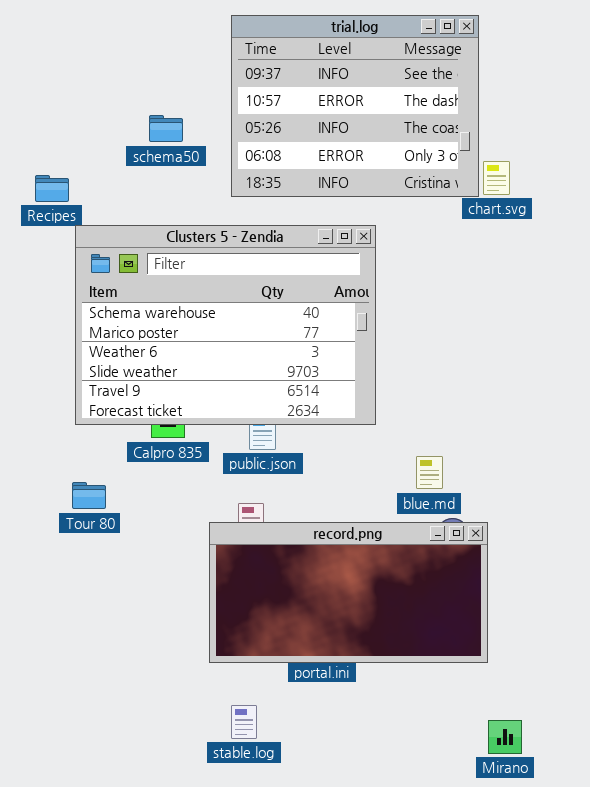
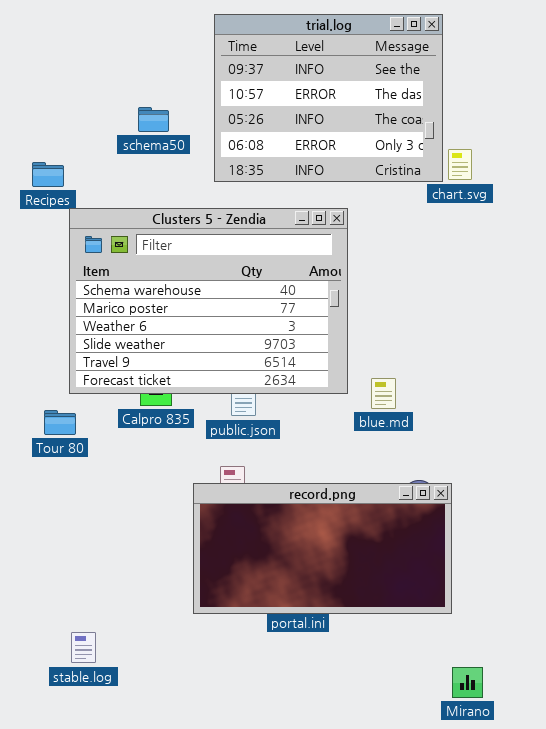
blue.md: [416,456,443,489] -> [371,378,396,409], moved
Tour 80: [72,482,106,509] -> [44,410,76,435], moved
stable.log: [231,705,257,739] -> [71,632,96,663], moved

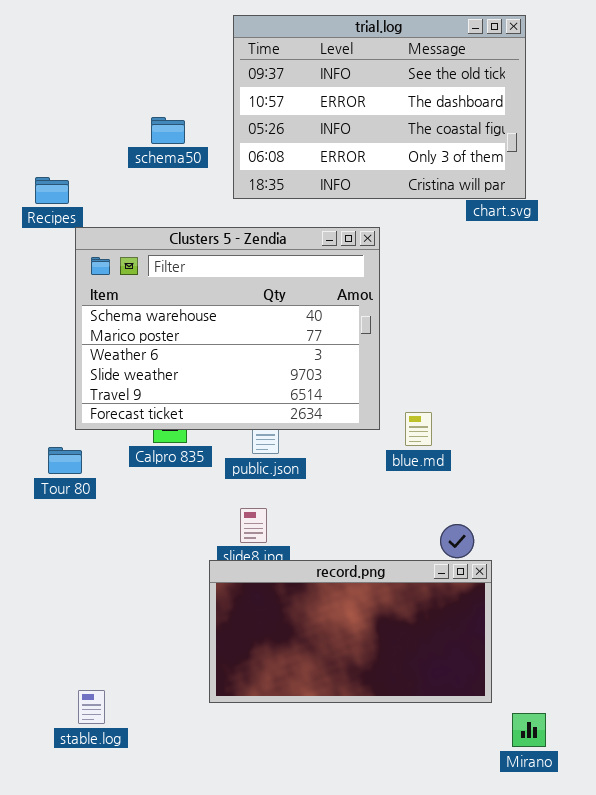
trial.log: [214,14,443,182] -> [233,15,526,199], resized
record.png: [193,483,452,614] -> [209,560,492,703], moved
Mirano: [452,667,483,698] -> [512,713,546,747], moved

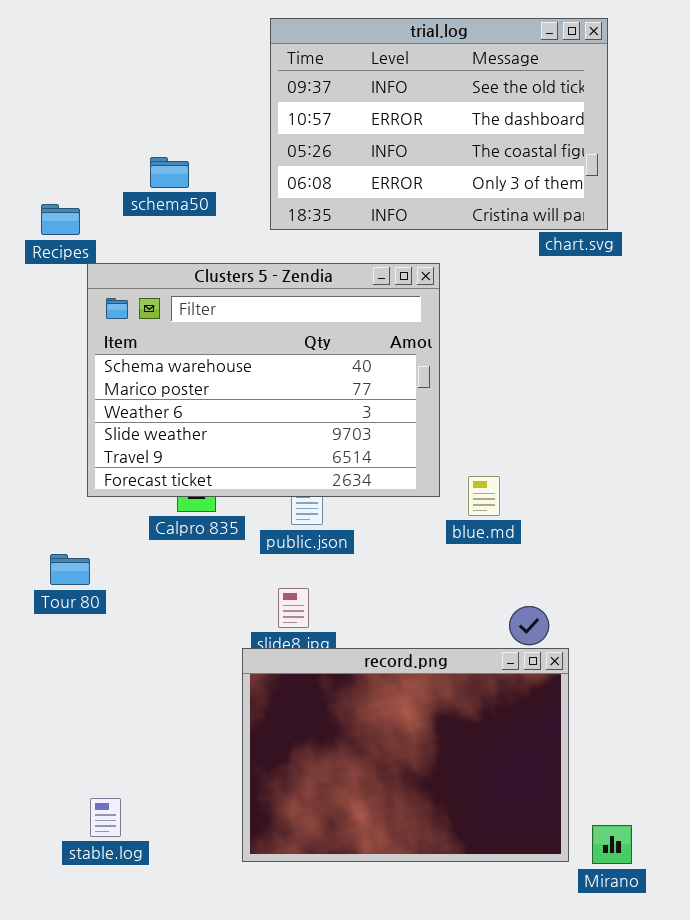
schema50: [151,117,185,144] -> [150,157,189,188], moved
Tour 80: [48,447,82,474] -> [50,554,90,585], moved
record.png: [209,560,492,703] -> [242,648,569,862], resized

